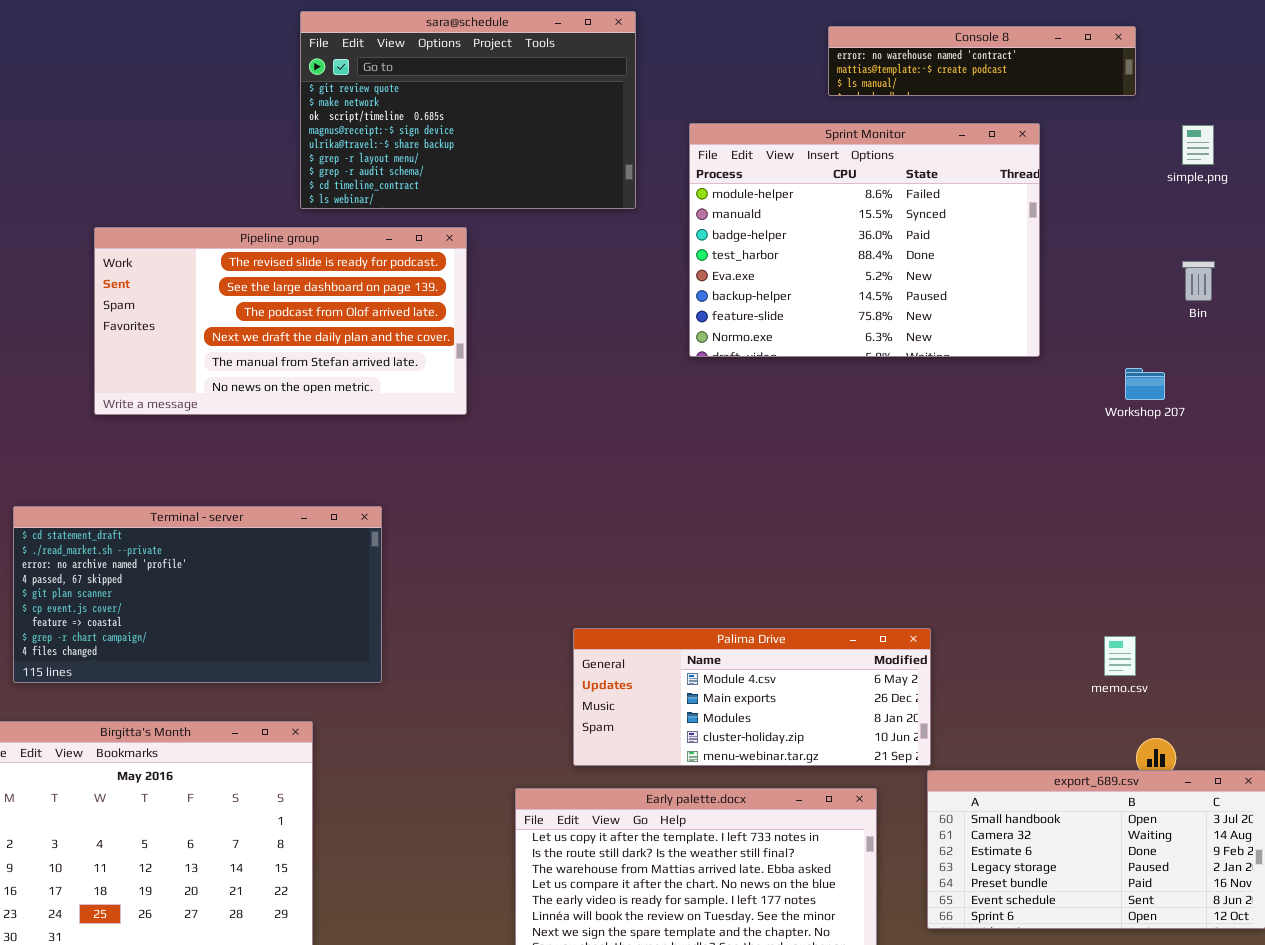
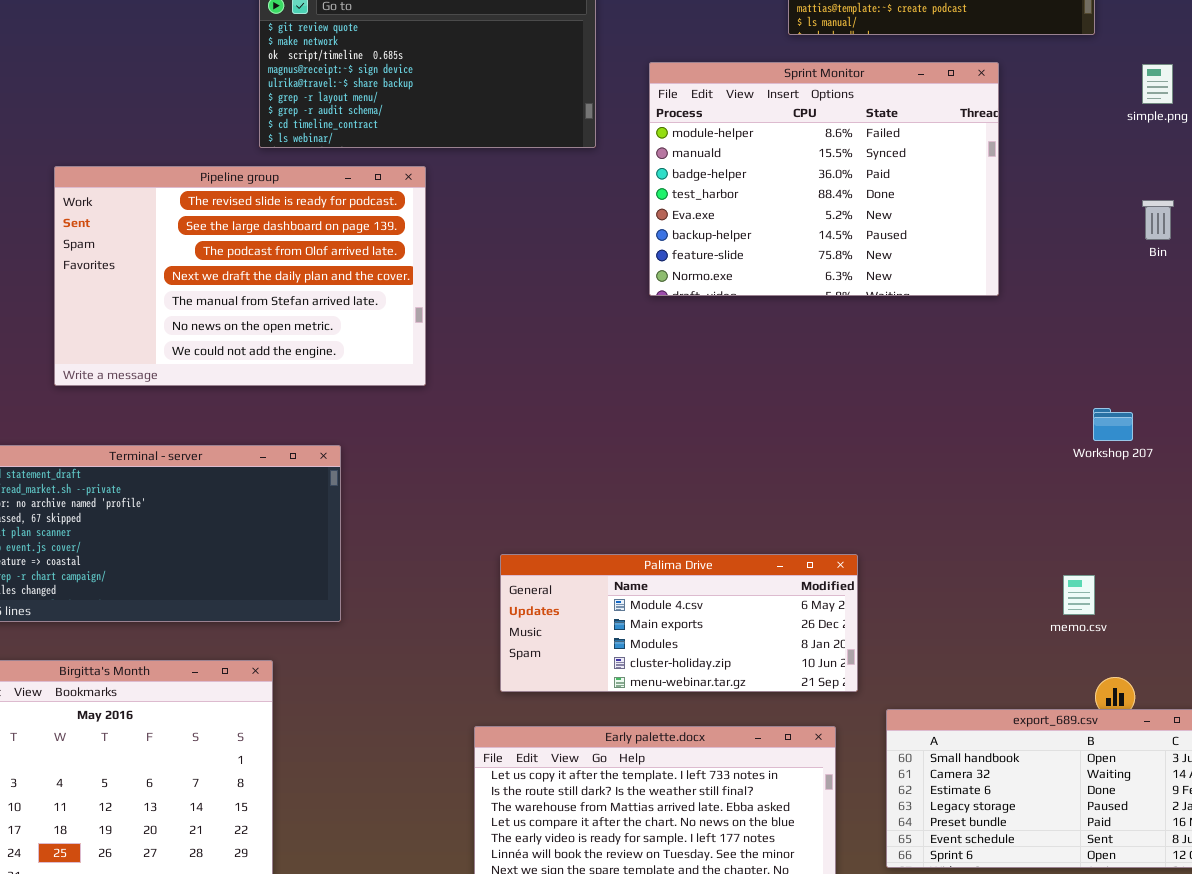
Pipeline group: [94,227,467,415] -> [54,166,426,386], resized
Workshop 207: [1125,368,1165,400] -> [1093,408,1133,441], moved
Palima Drive: [573,628,931,766] -> [500,554,858,692], moved

